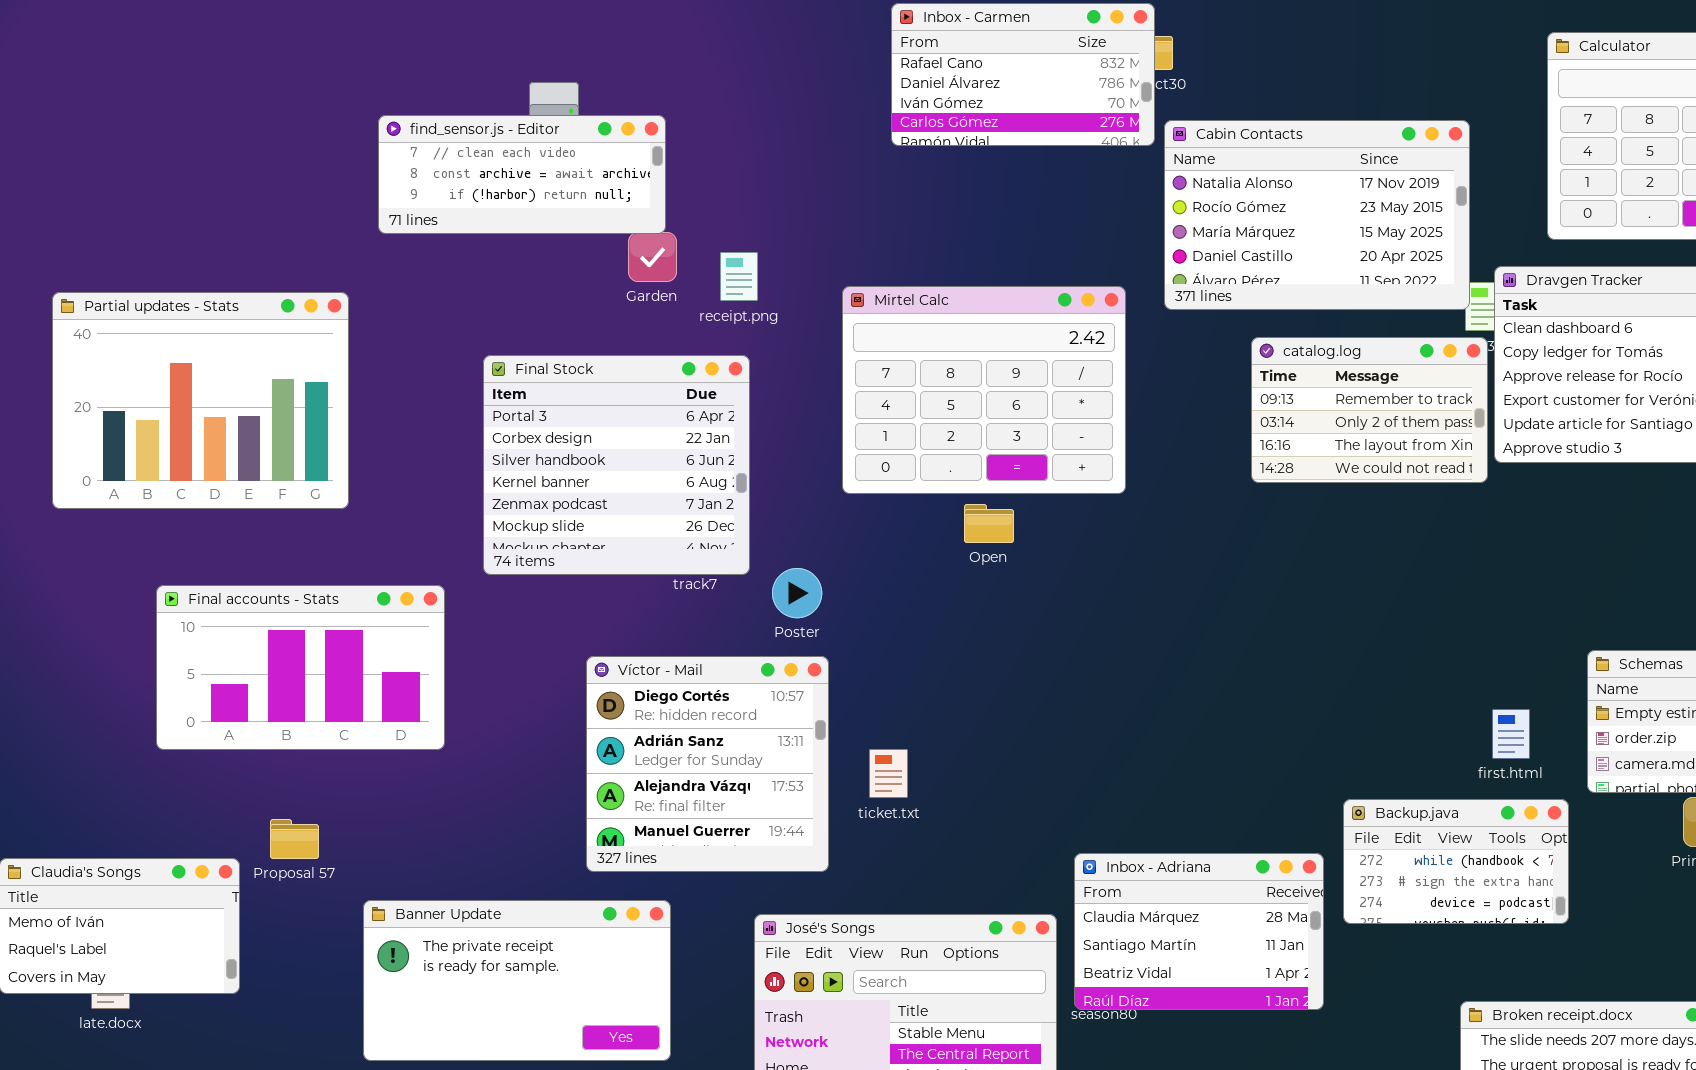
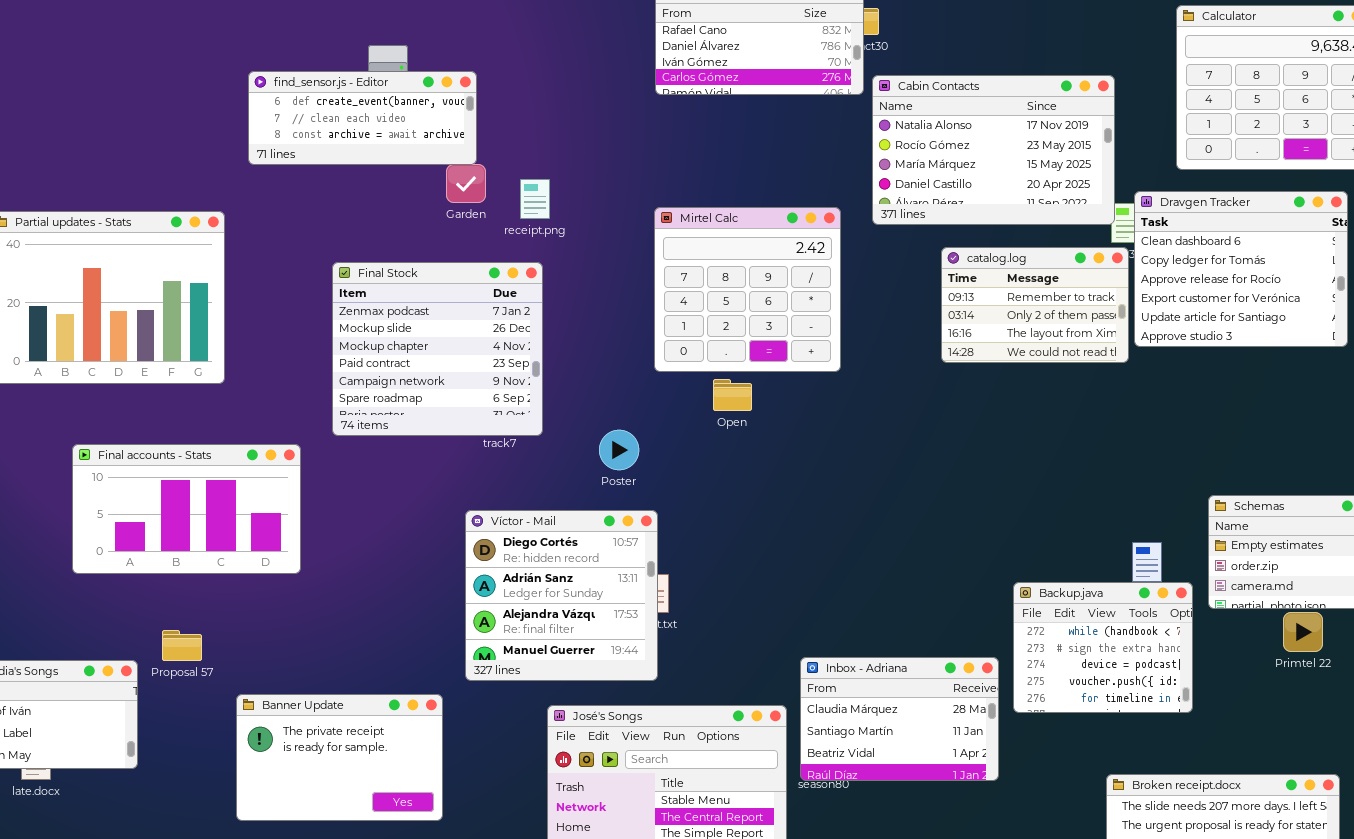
find_sensor.js - Editor: [378,115,666,234] -> [248,71,477,165], scrolled up 1 row
Mirtel Calc: [842,286,1126,494] -> [654,207,841,372], resized
Final Stock: [483,355,750,575] -> [332,262,543,436], scrolled down 4 rows
Poster: [772,568,822,618] -> [599,430,639,470], moved
Víctor - Mail: [586,656,829,872] -> [465,510,658,681], moved
Backup.java: [1343,799,1569,924] -> [1013,582,1193,713], resized
Banner Update: [363,900,671,1061] -> [236,694,443,821], resized

